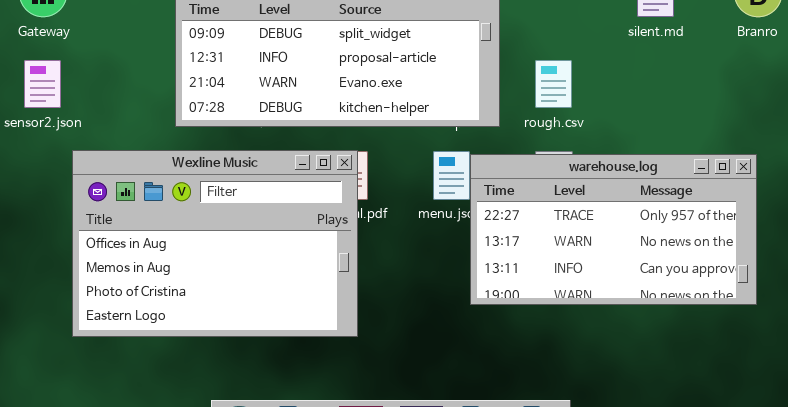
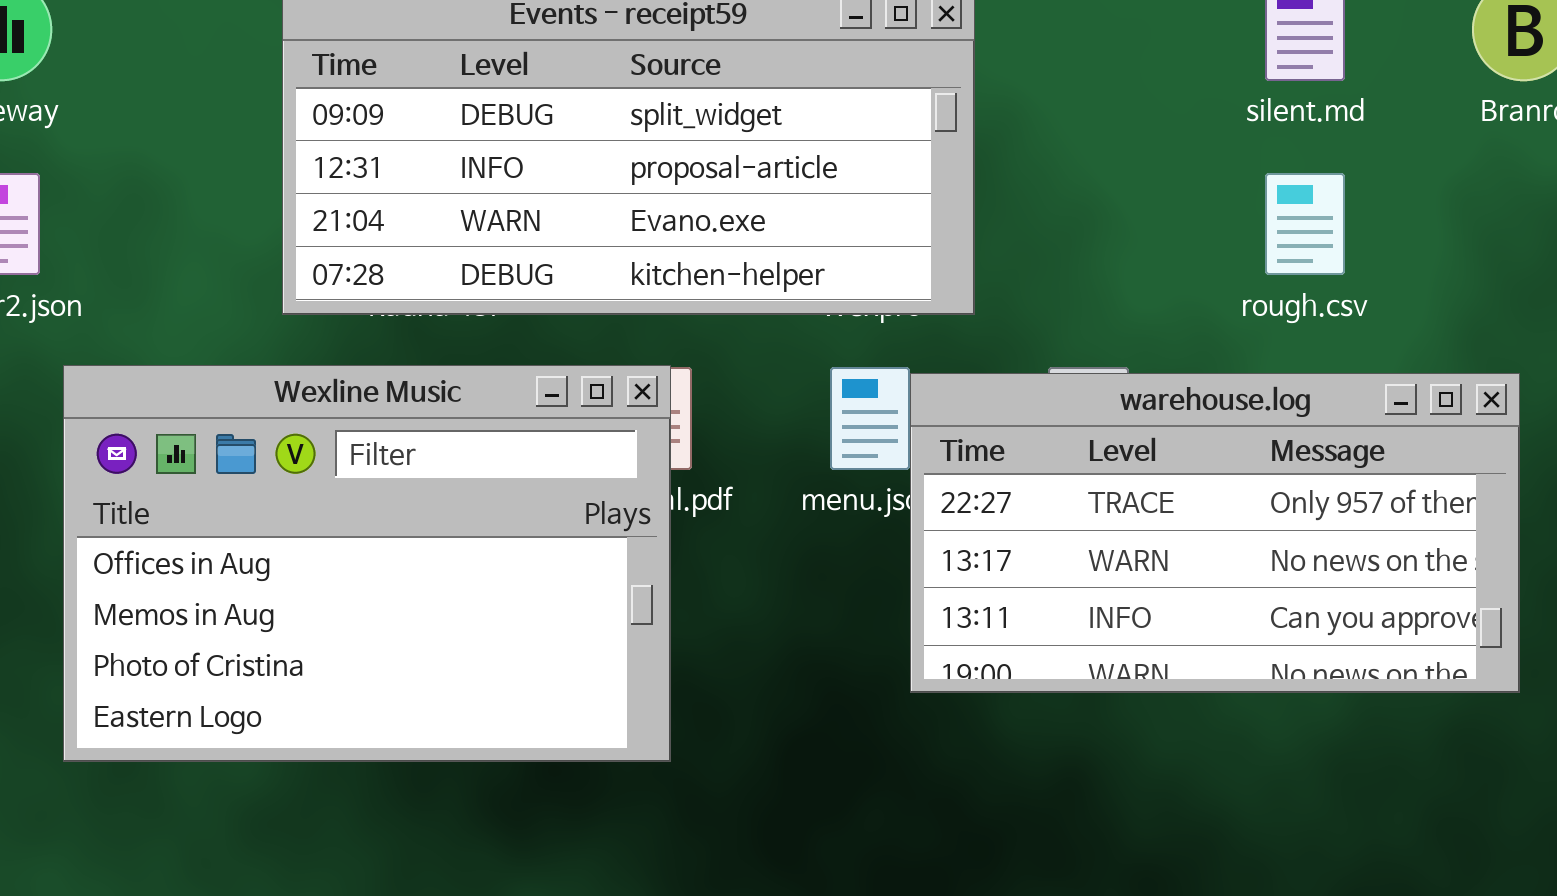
rough.csv: [535,60,572,108] -> [1265,173,1345,275], moved

